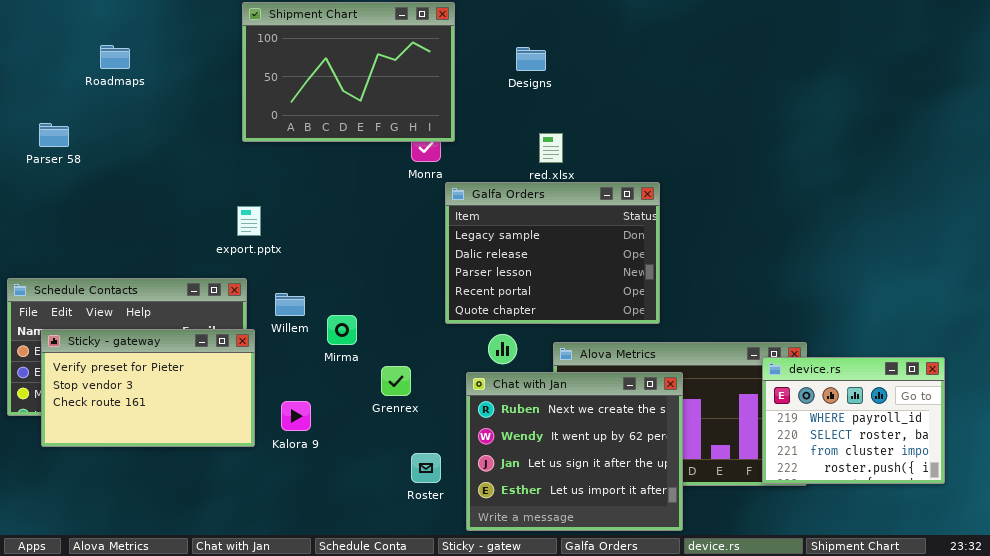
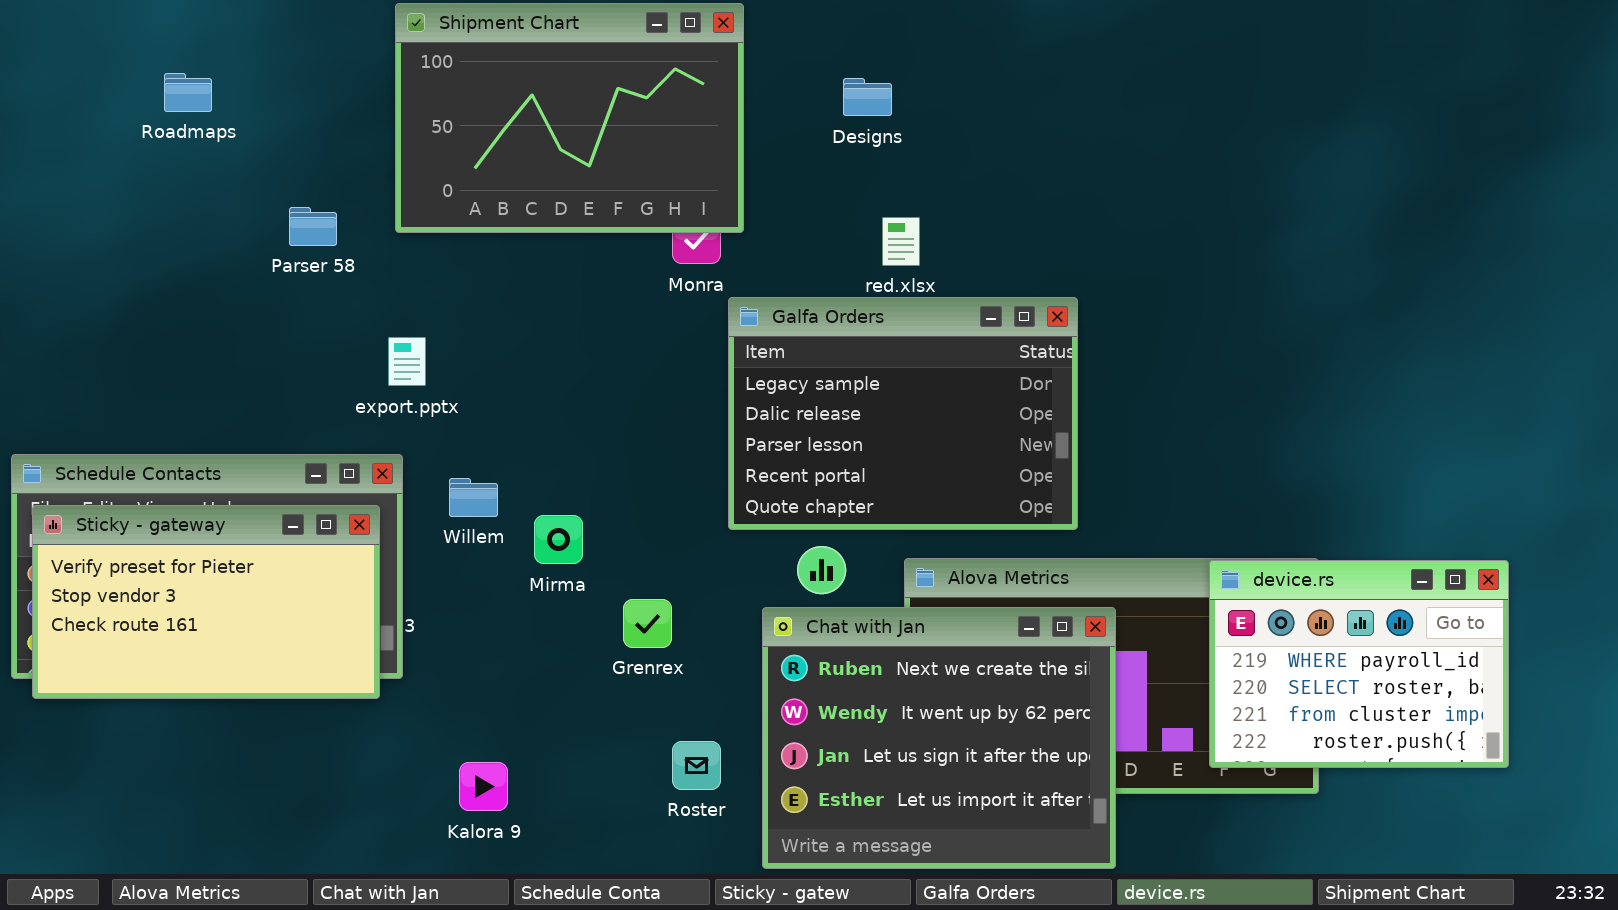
Parser 58: [39,123,69,147] -> [289,207,337,246], moved
Sticky - gateway: [41,329,255,447] -> [32,505,380,699], moved
device.rs: [762,357,945,484] -> [1209,560,1509,768], moved
Kalora 9: [281,401,311,431] -> [459,762,508,811], moved

